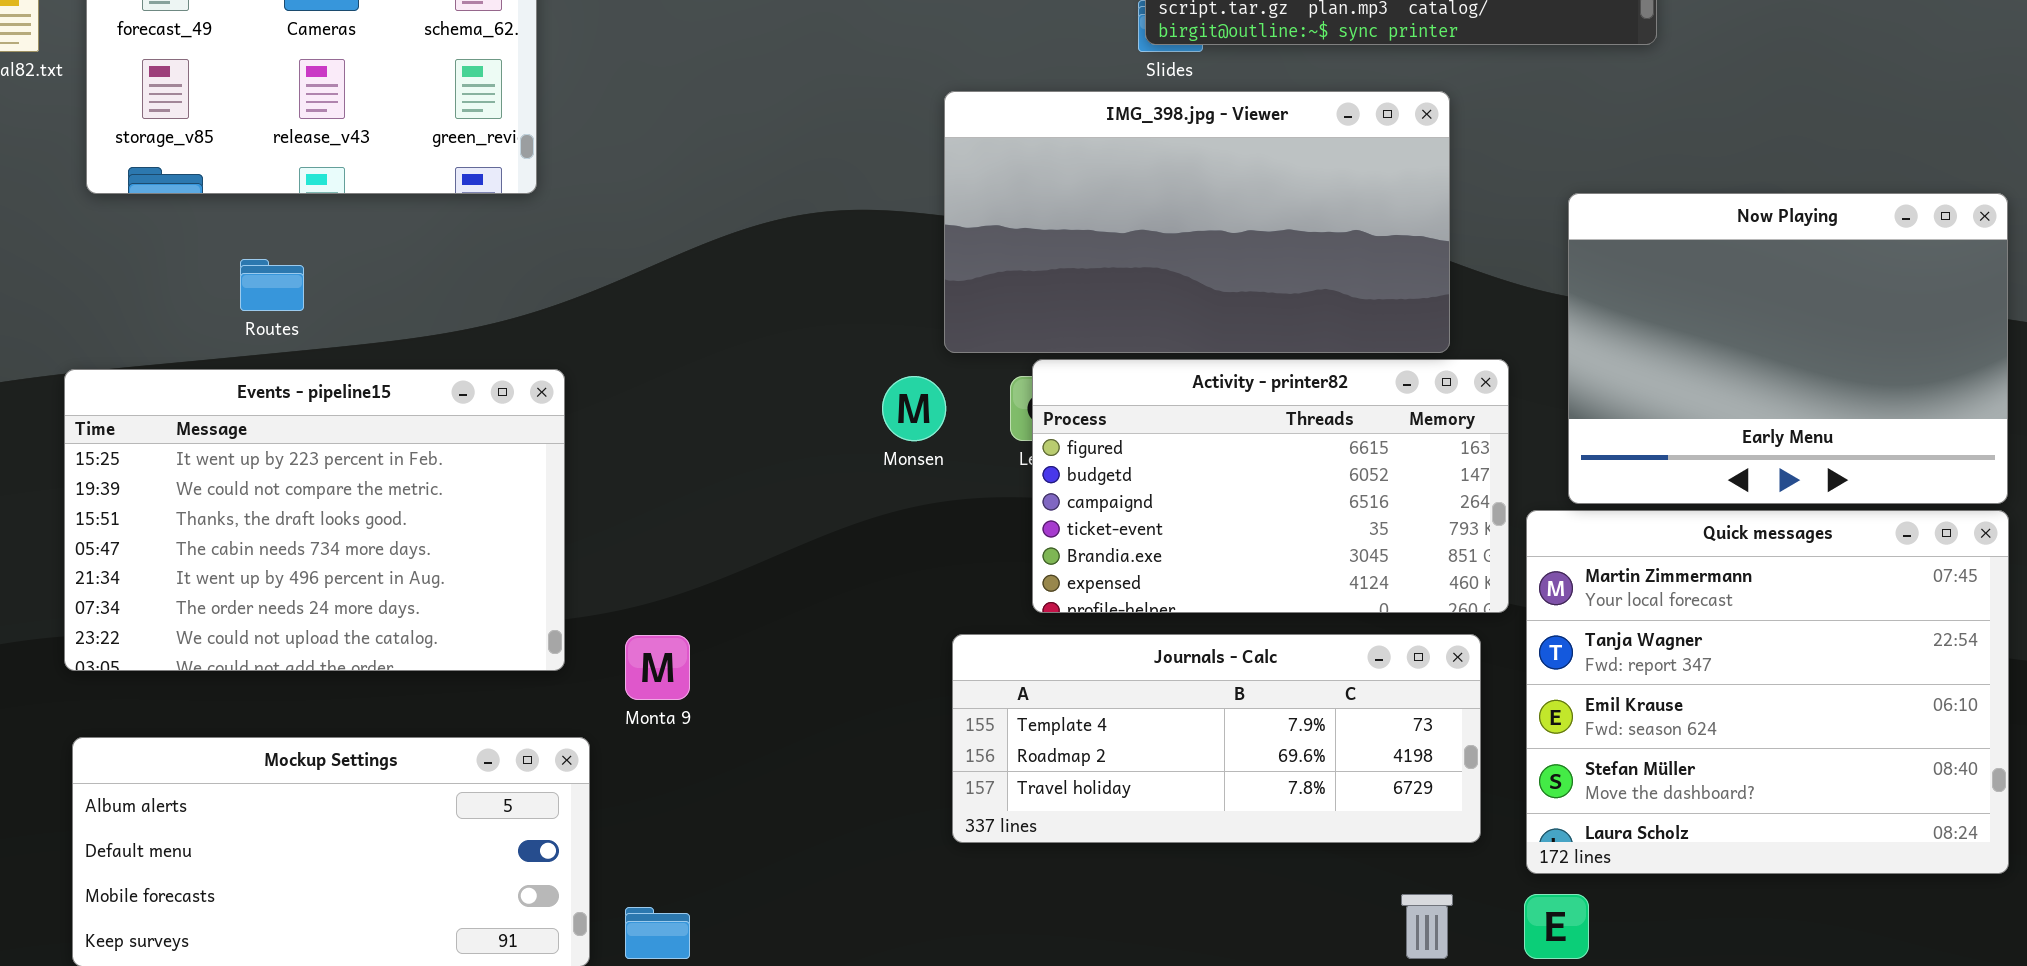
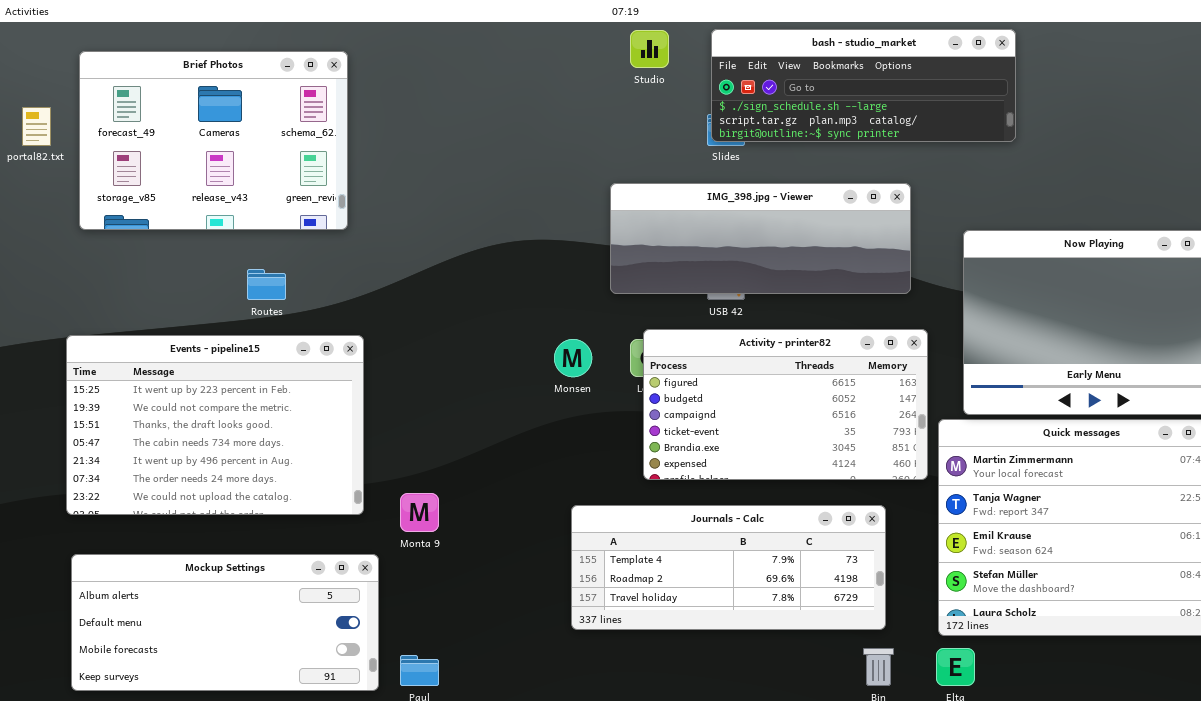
IMG_398.jpg - Viewer: [944,91,1450,353] -> [610,183,911,294], moved, resized
Routes: [240,259,304,311] -> [247,269,286,300], moved
Journals - Calc: [952,634,1481,843] -> [571,505,886,630], moved

